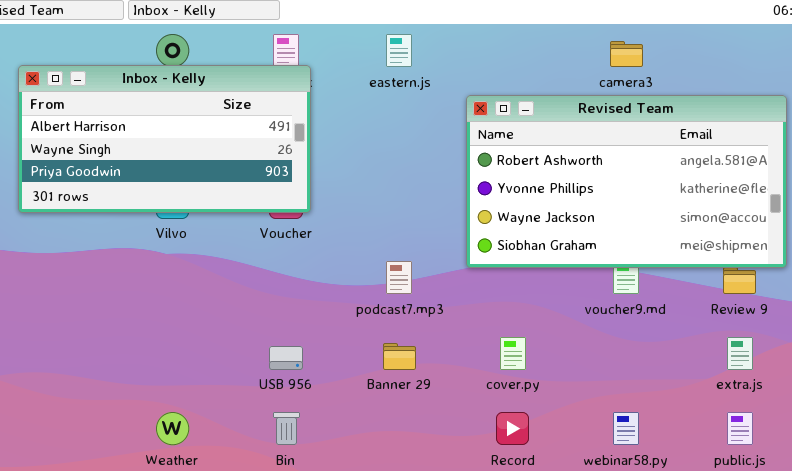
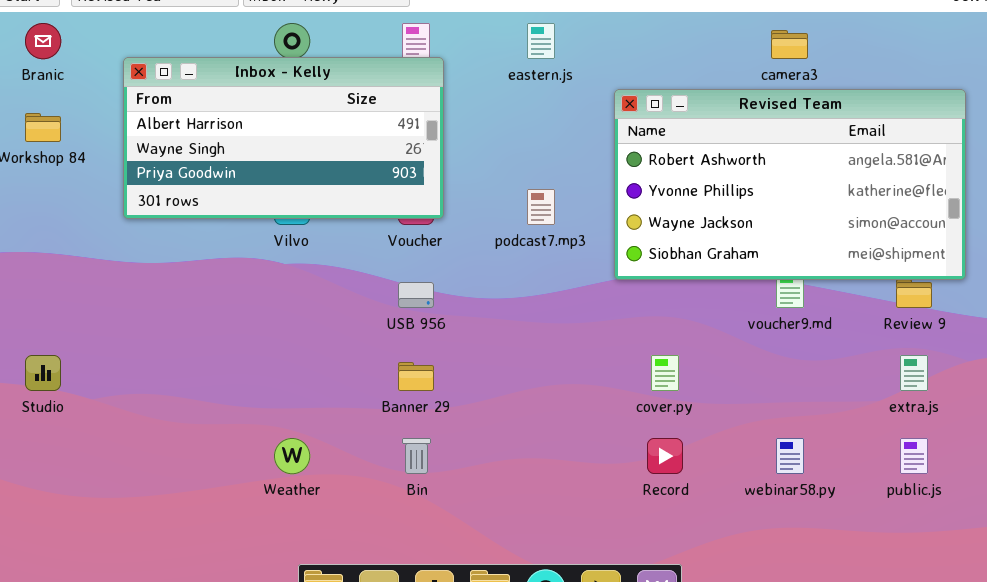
podcast7.mp3: [386,261,412,294] -> [527,189,555,225], moved
Banner 29: [383,343,416,370] -> [398,362,434,391], moved
USB 956: [269,346,303,370] -> [398,282,434,308], moved

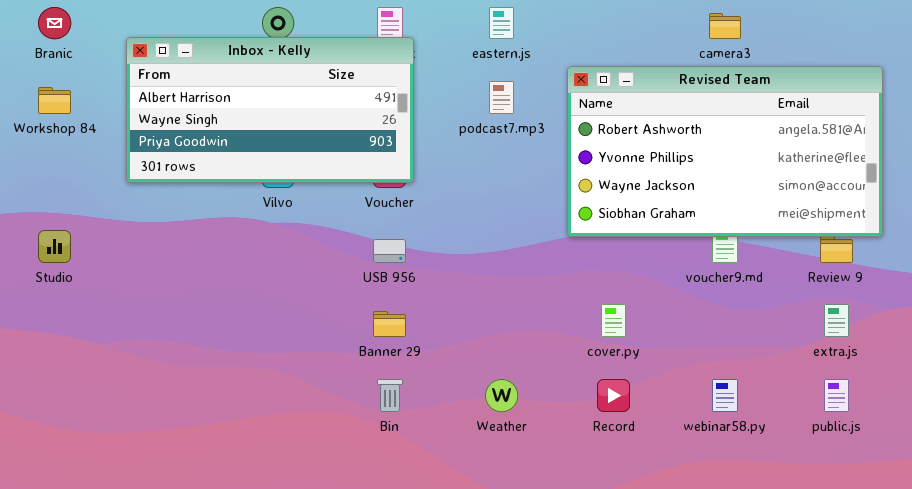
podcast7.mp3: [527,189,555,225] -> [489,81,514,114], moved
Studio: [25,355,61,391] -> [38,230,71,263], moved
Weather: [274,438,310,474] -> [485,379,518,412], moved

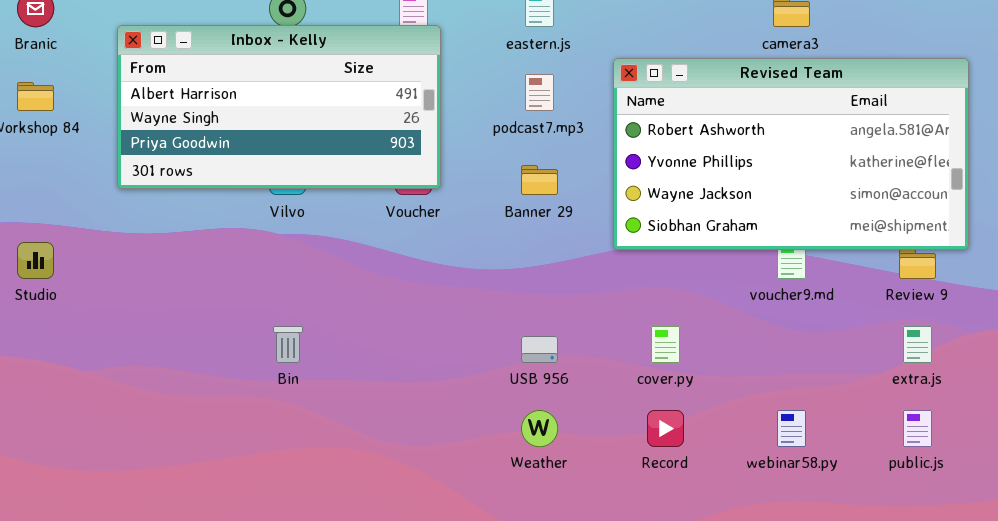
USB 956: [373,239,406,263] -> [521,336,558,363], moved
Banner 29: [373,311,406,337] -> [521,165,558,195], moved
Bin: [377,379,403,412] -> [273,326,303,363], moved

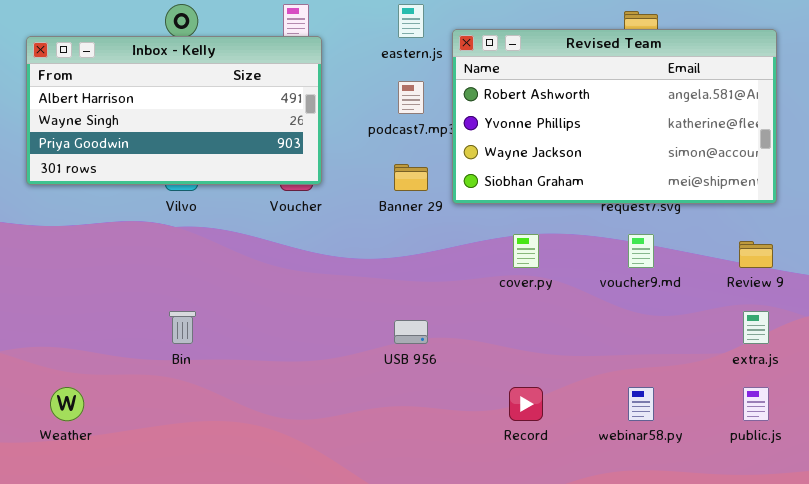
Revised Team: [613,58,969,250] -> [452,29,777,204], moved
cover.py: [651,326,680,363] -> [513,234,539,268], moved
Weather: [521,410,558,447] -> [50,387,84,421], moved

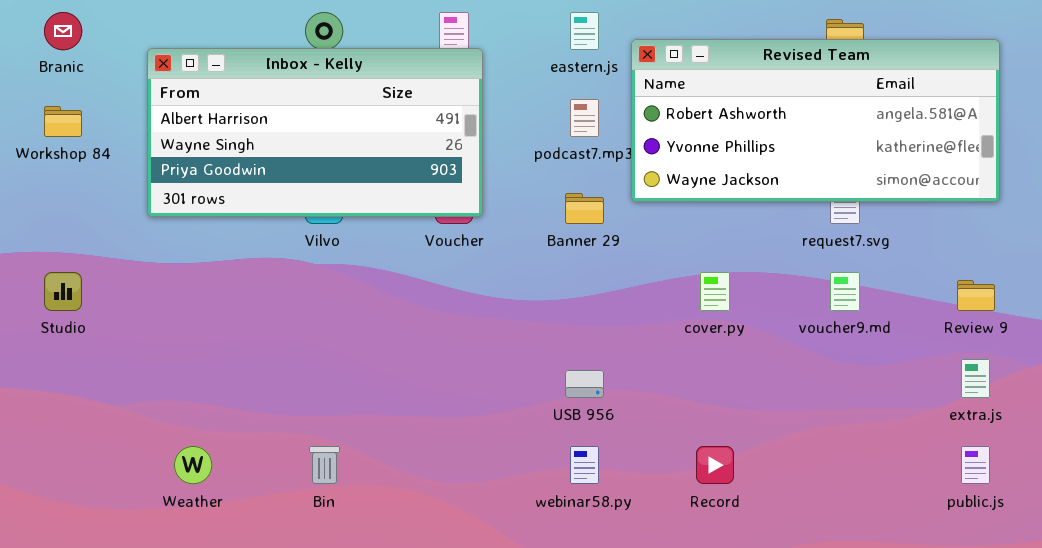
Revised Team: [452,29,777,204] -> [631,39,1000,202], resized
Bin: [169,311,196,344] -> [309,446,340,484], moved
webinar58.py: [628,387,654,421] -> [570,446,599,484], moved

